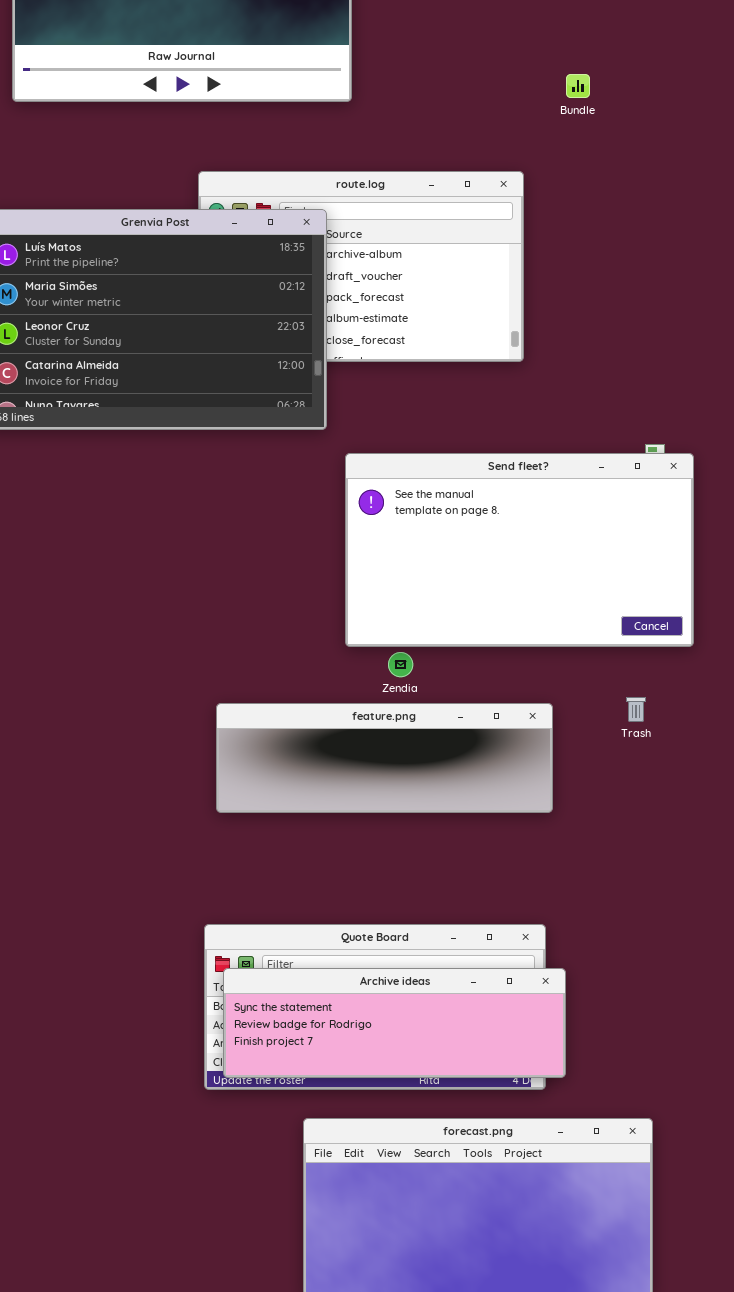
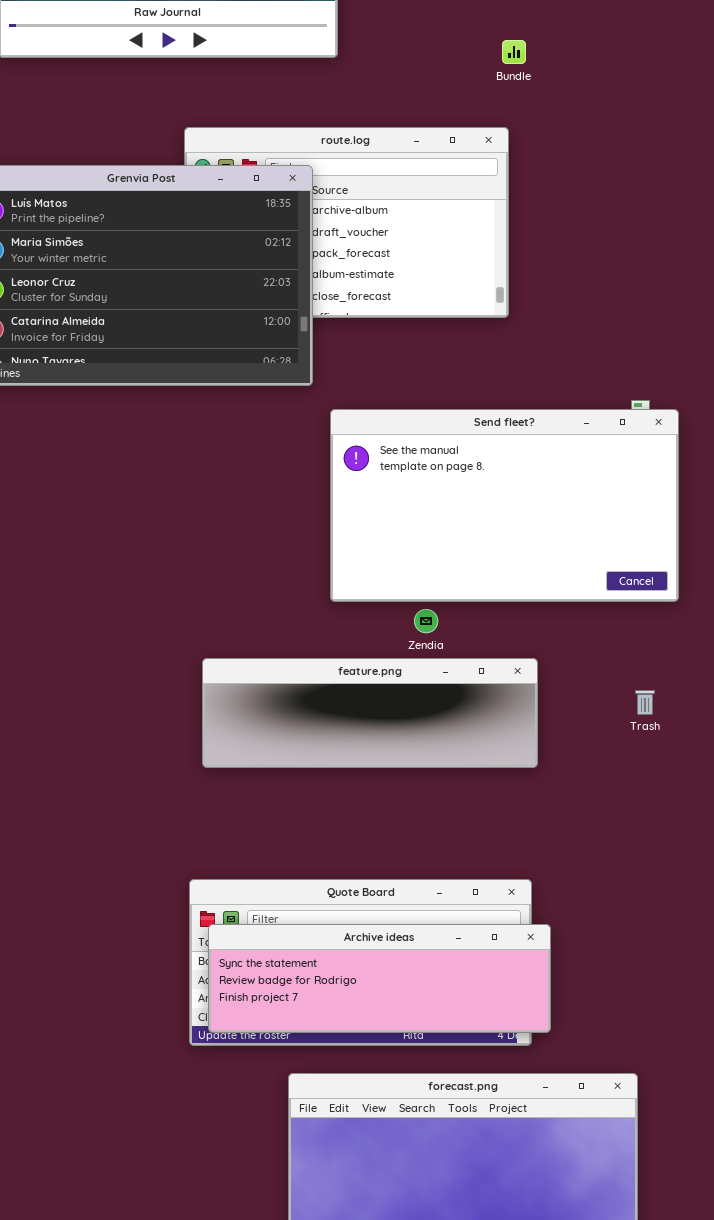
Bundle: [566,74,590,98] -> [502,40,526,64], moved
Zendia: [388,652,413,677] -> [414,609,438,633], moved
Trash: [626,697,646,722] -> [635,690,655,715], moved

